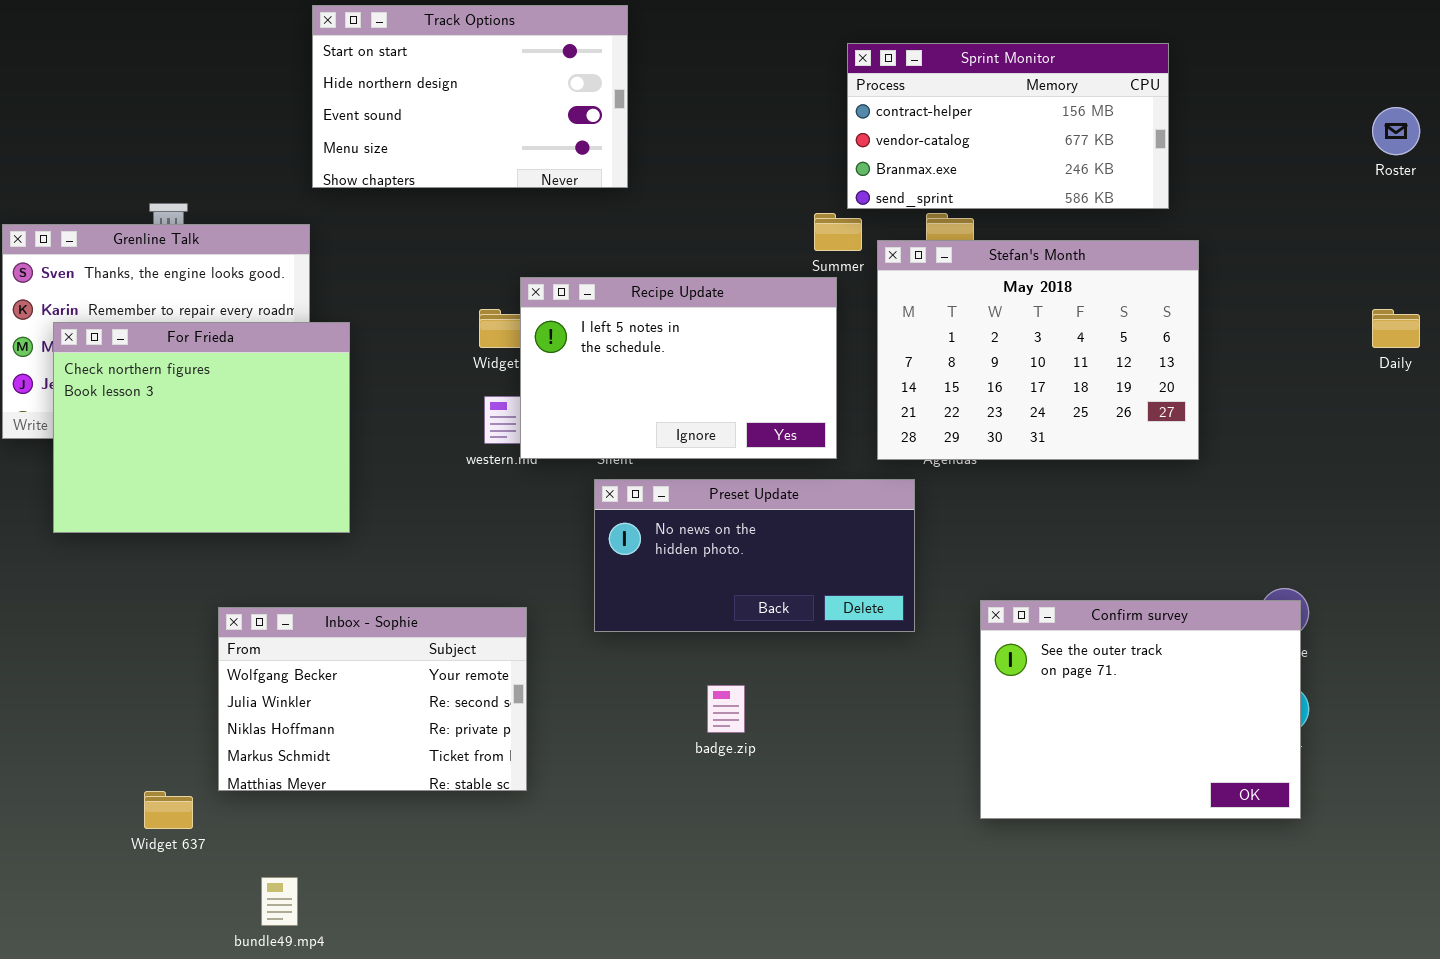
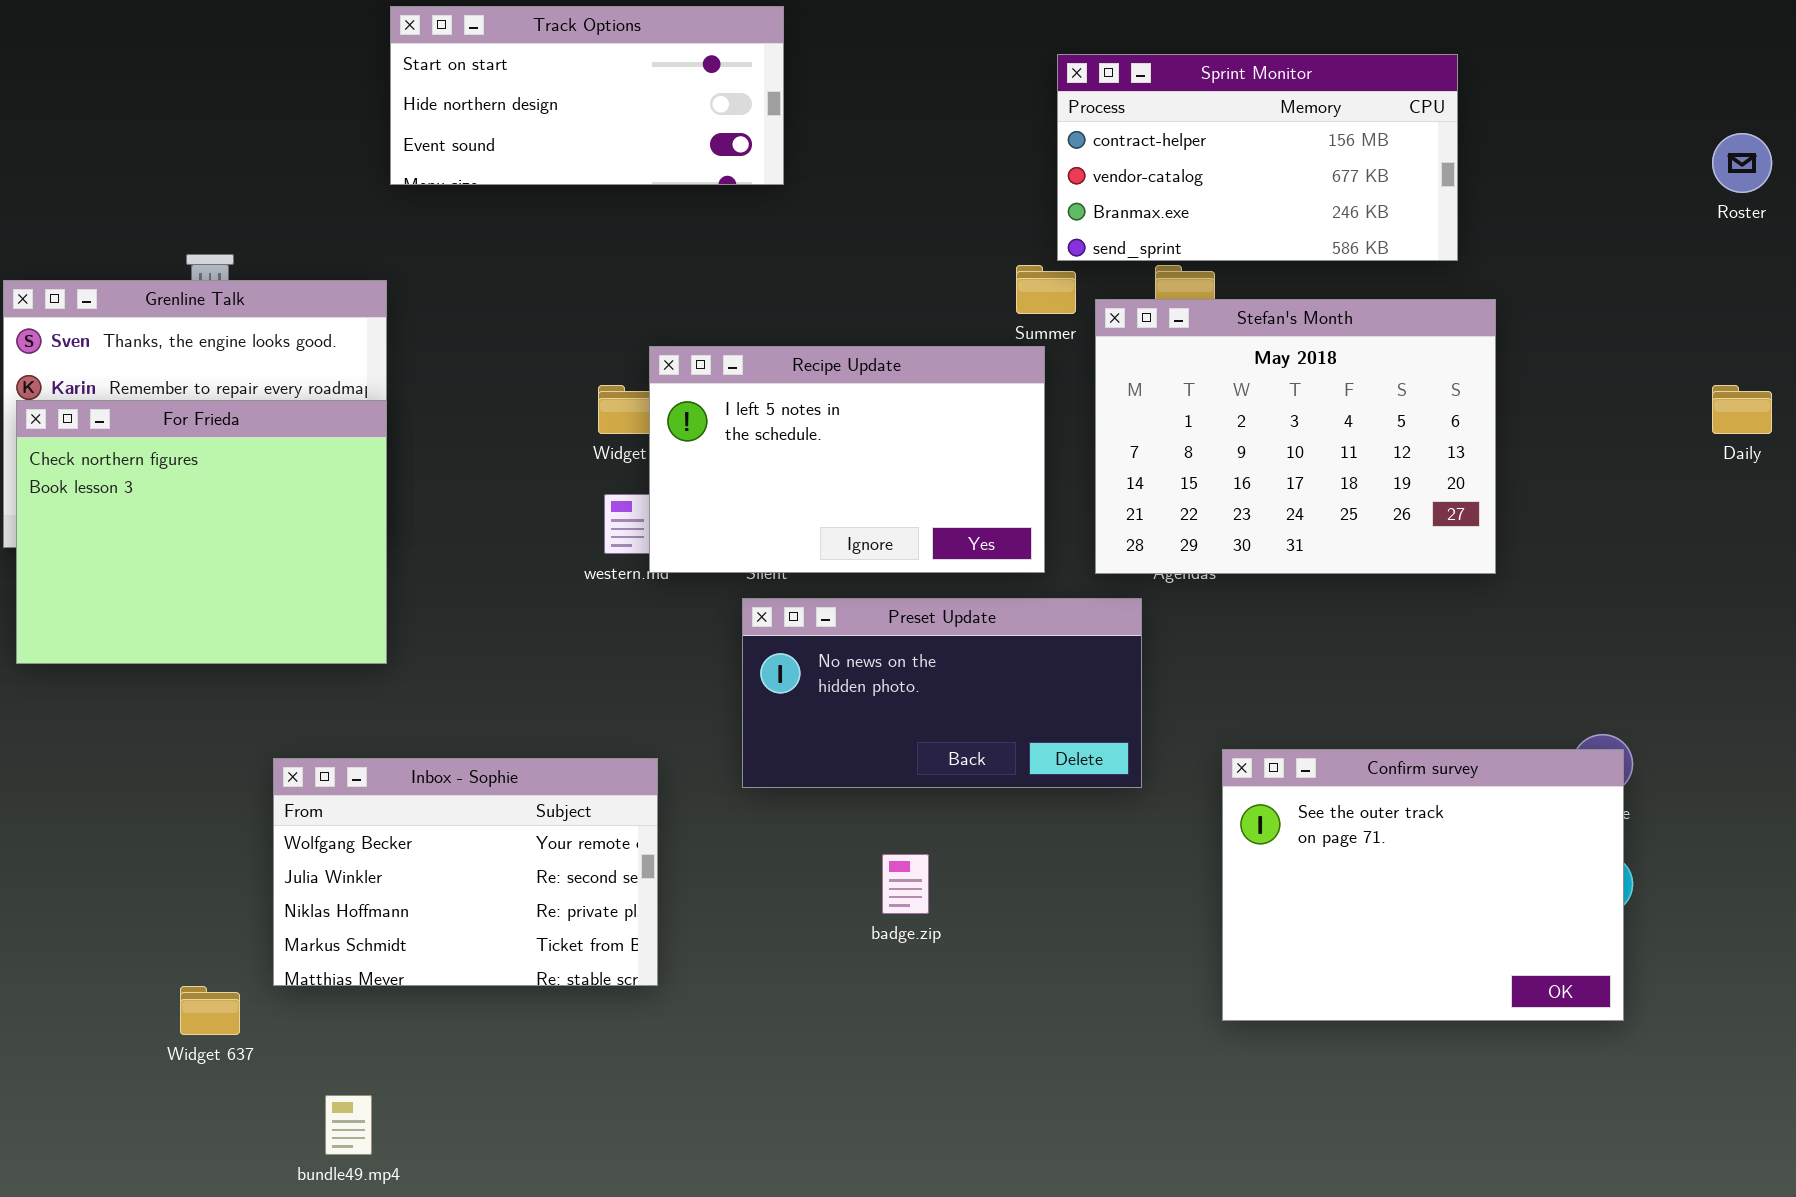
Track Options: [312,5,628,188] -> [390,6,784,185], resized
For Frieda: [53,322,350,533] -> [16,400,387,664], moved

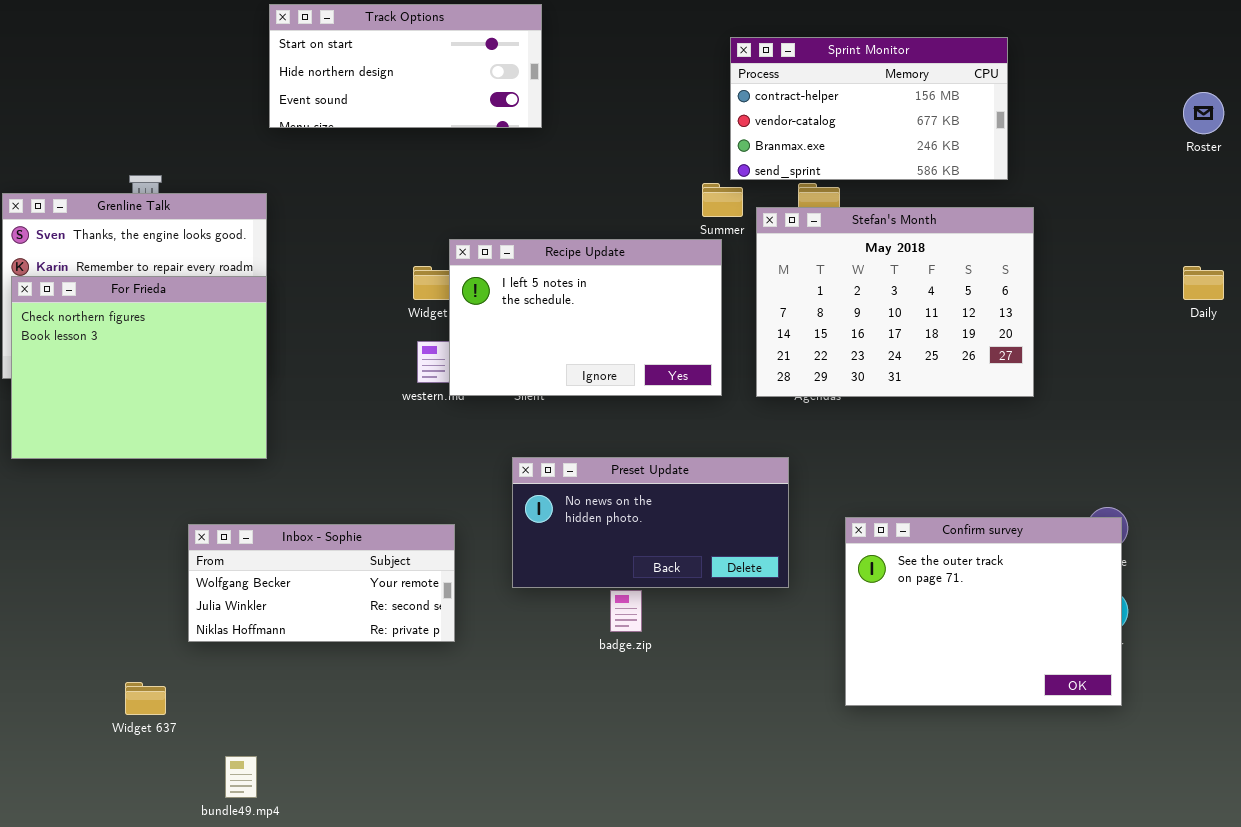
Preset Update: [742,598,1142,788] -> [512,457,789,588], moved
Inbox - Sophie: [273,758,658,986] -> [188,524,455,642], resized

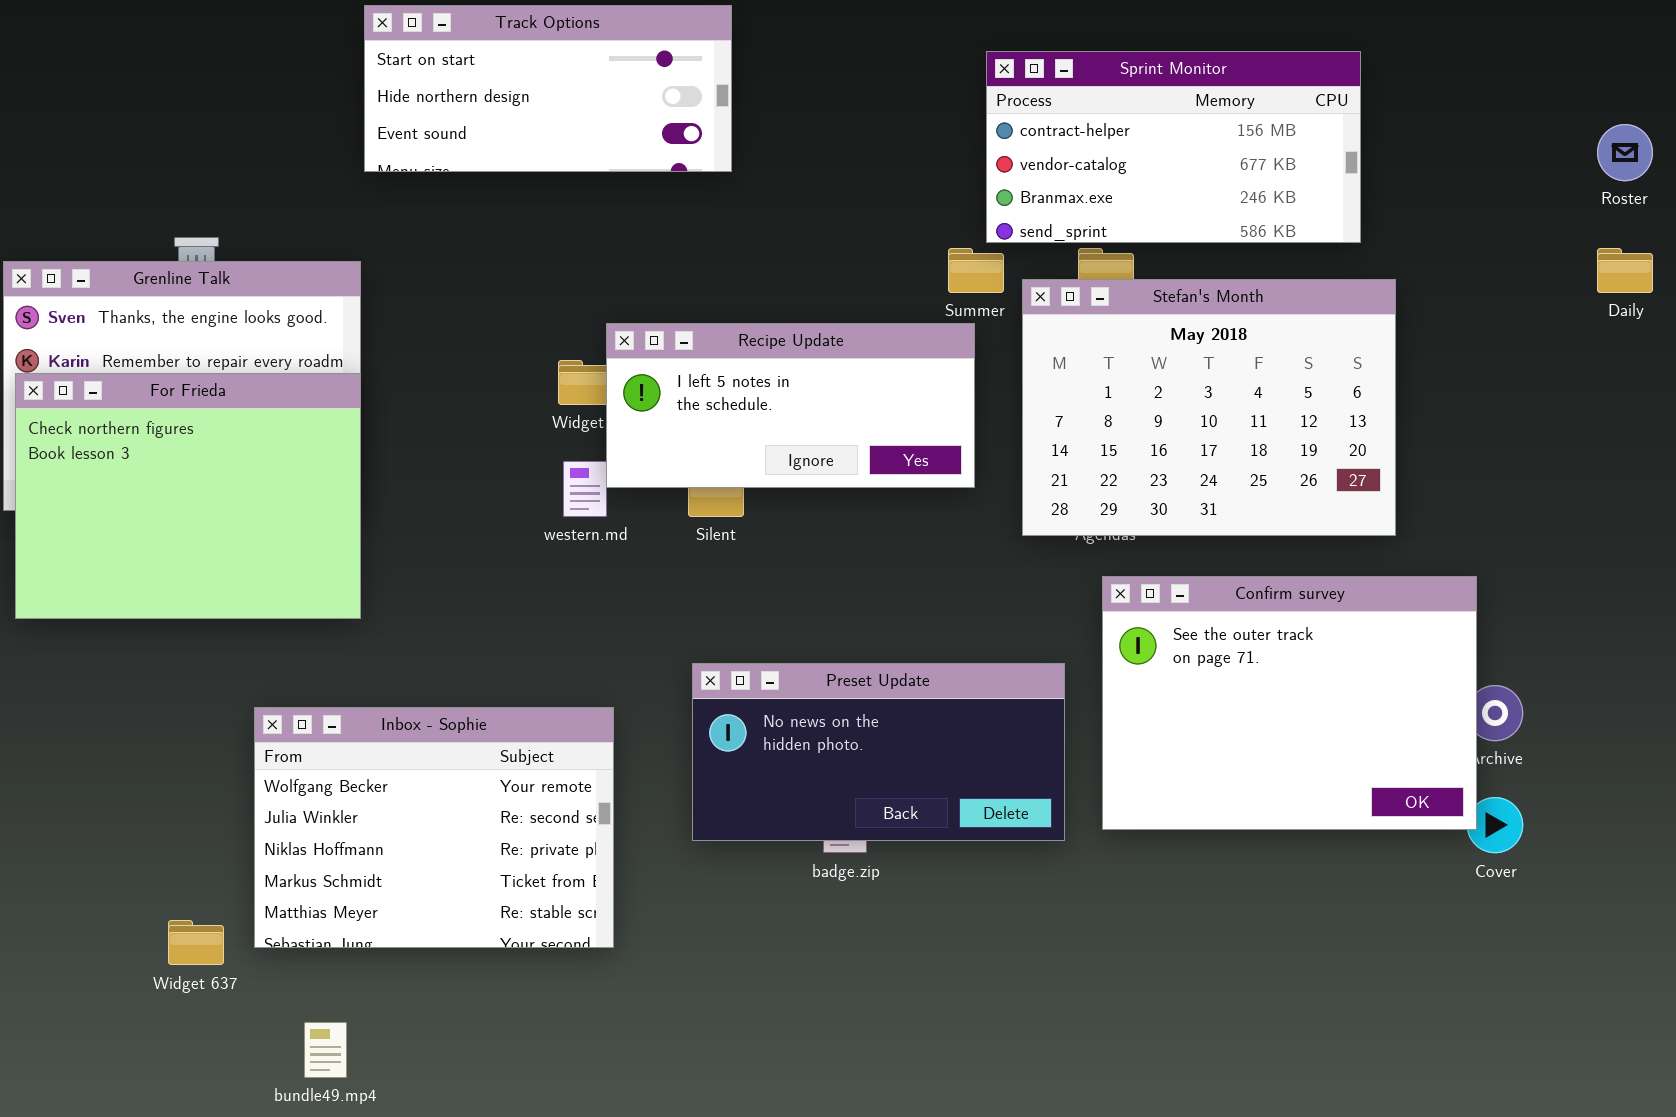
Recipe Update: [449,239,722,396] -> [606,323,975,488], resized
Daily: [1183,266,1224,300] -> [1597,248,1653,293], moved
Preset Update: [512,457,789,588] -> [692,663,1065,841], moved
Confirm survey: [845,517,1122,706] -> [1102,576,1477,830], moved
Inbox - Sophie: [188,524,455,642] -> [254,707,614,948], resized

